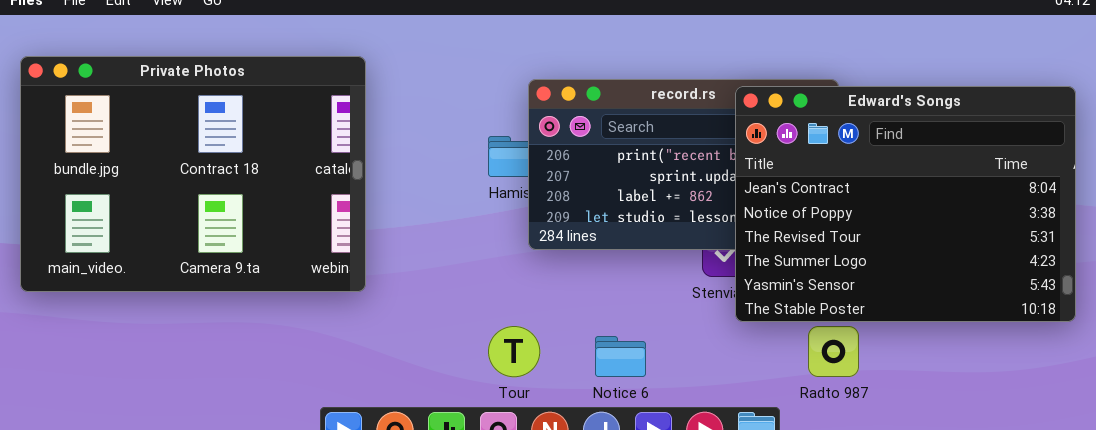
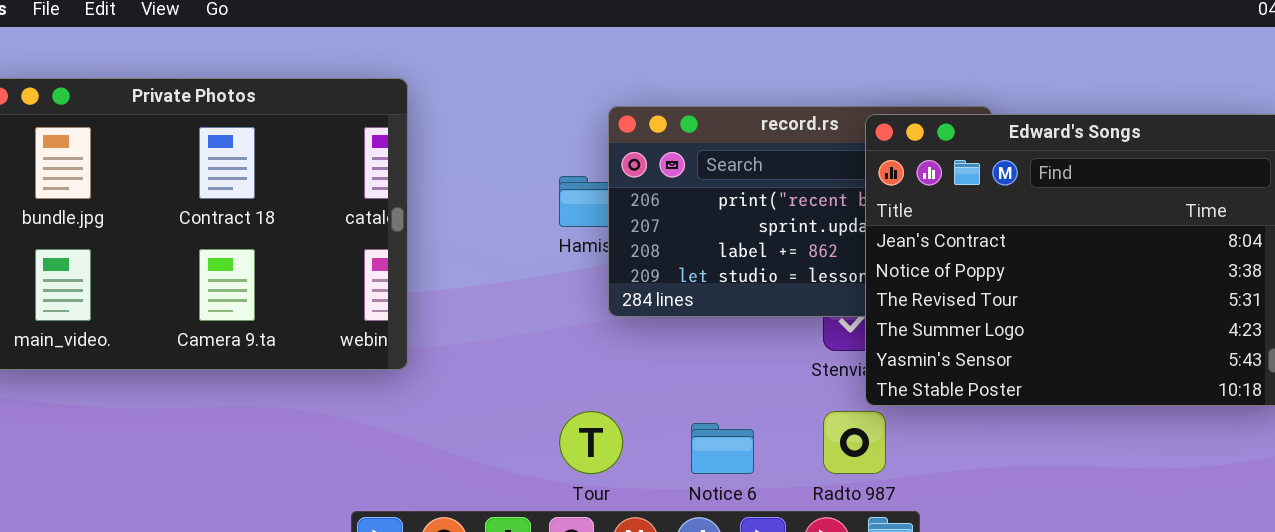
Radto 987: [808,326,859,377] -> [823,411,886,474], moved

